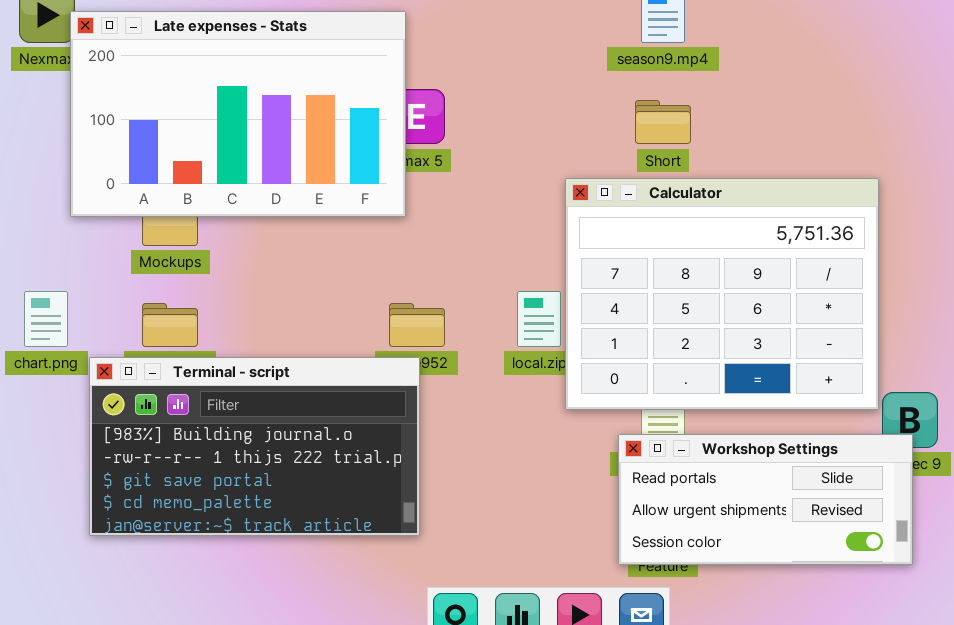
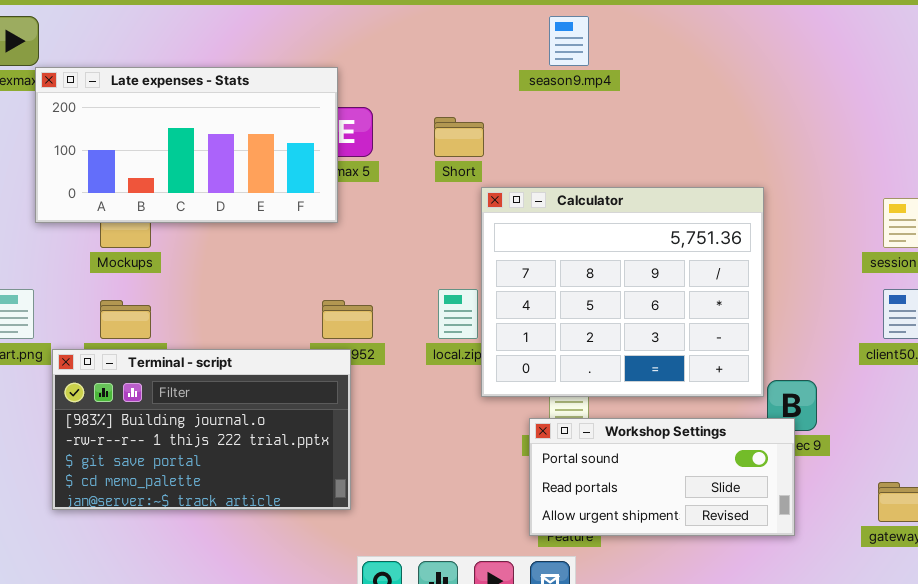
Late expenses - Stats: [70,11,406,217] -> [35,67,338,223], resized
Short: [635,100,691,144] -> [434,117,484,157], moved
Workshop Settings: [618,434,913,565] -> [529,418,795,536], scrolled up 1 row

